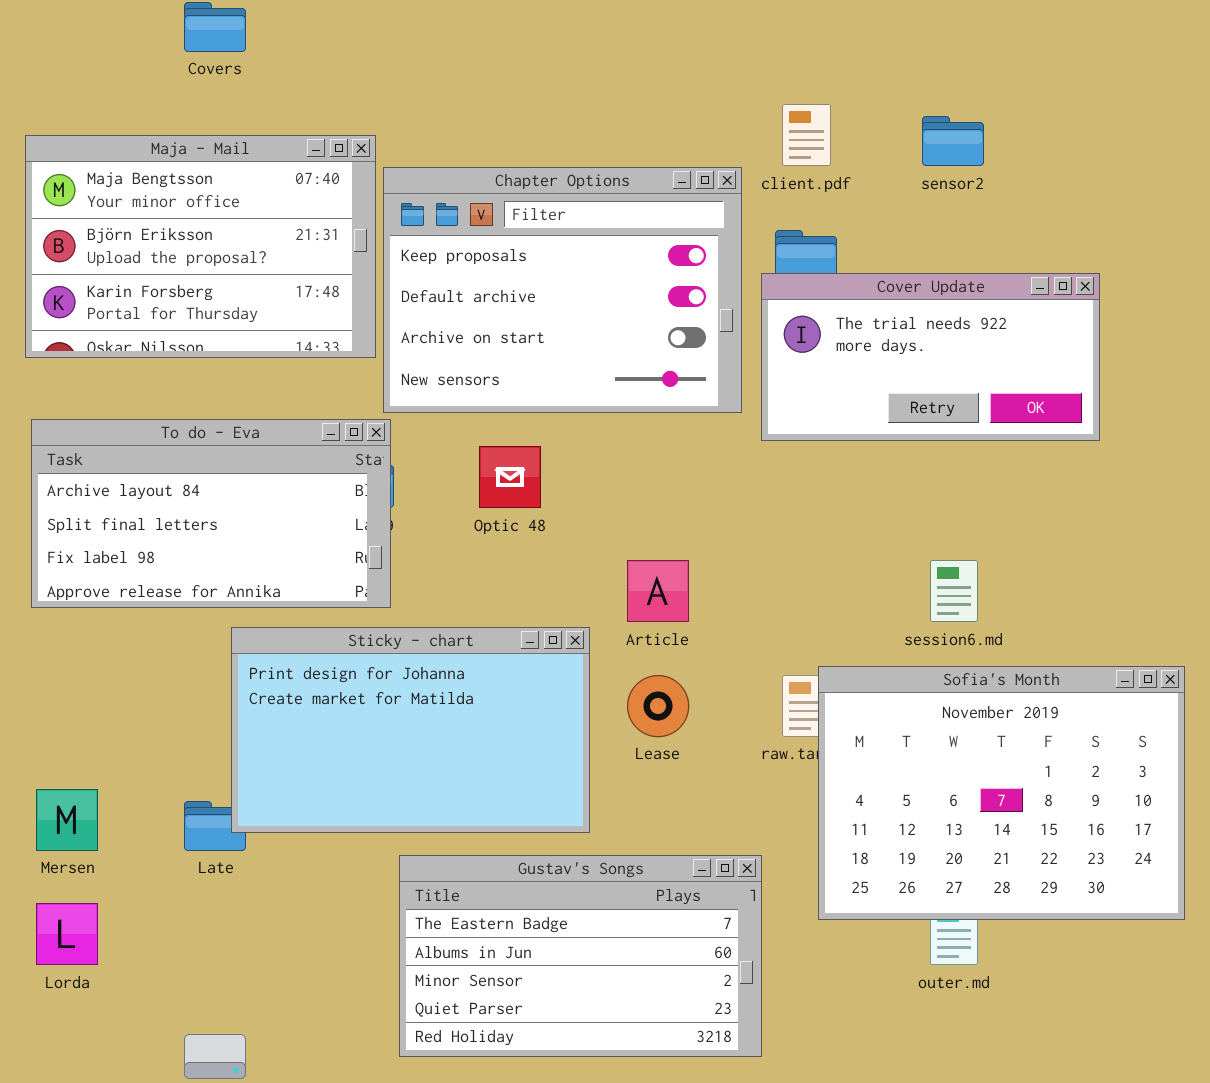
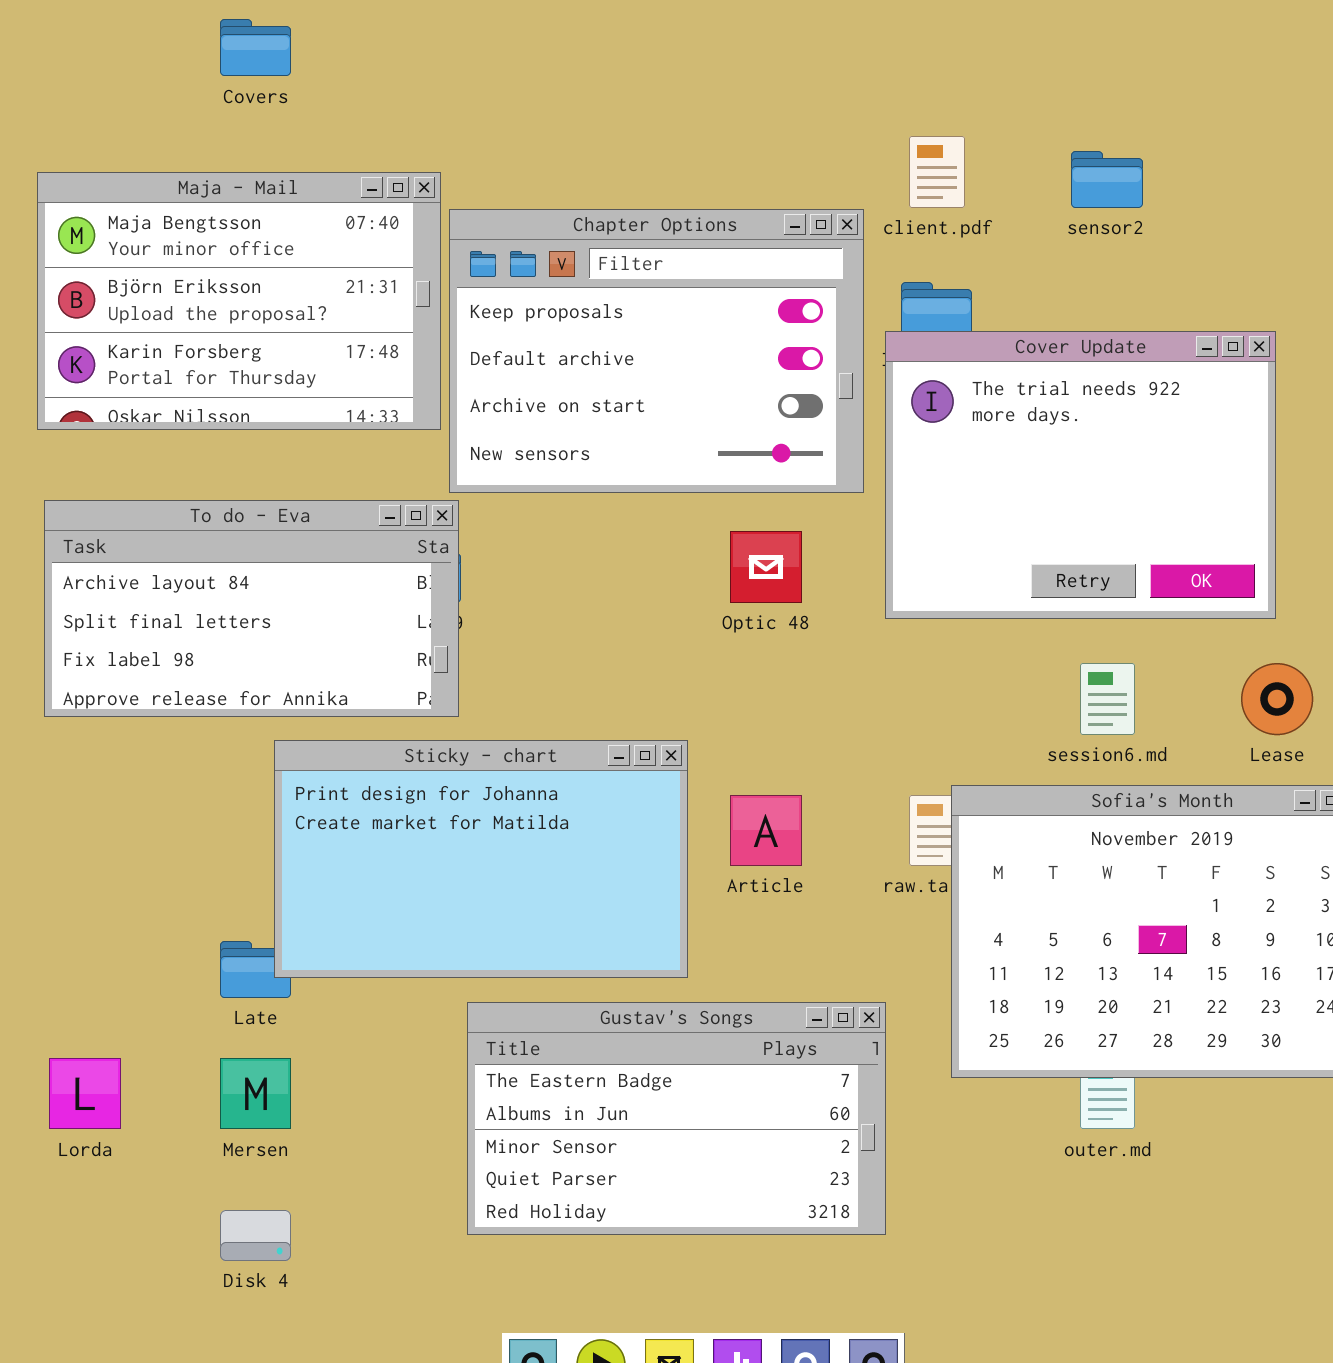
Cover Update: [761,273,1100,441] -> [885,331,1276,619], resized
Optic 48: [479,446,541,508] -> [730,531,802,603], moved
Article: [627,560,689,622] -> [730,795,802,866], moved
Lease: [627,675,689,737] -> [1241,663,1313,735], moved
Mersen: [36,789,98,851] -> [220,1058,291,1129], moved

